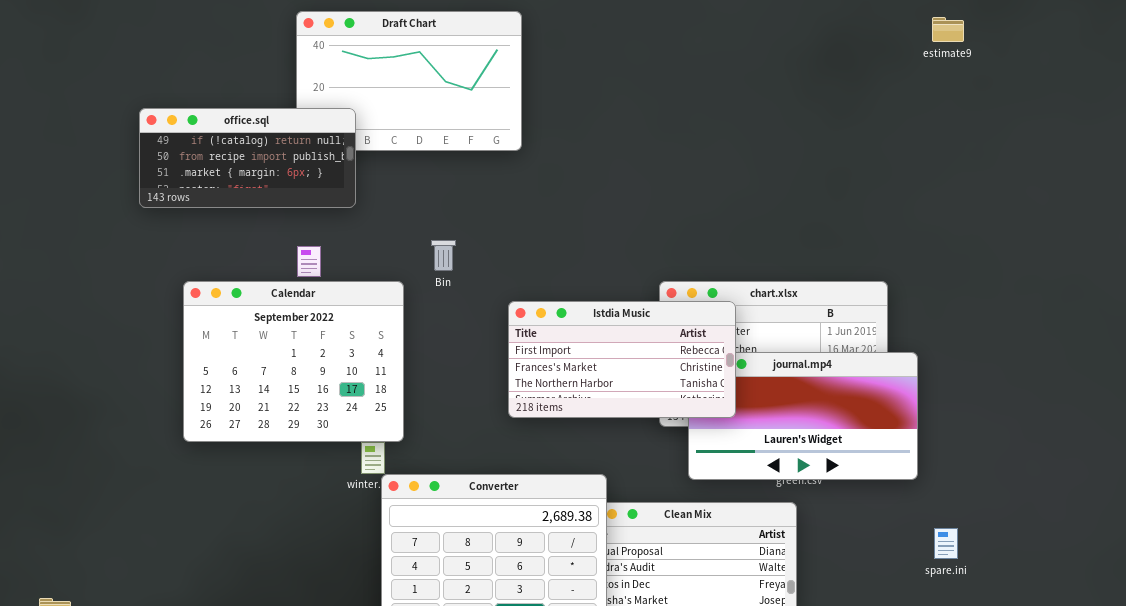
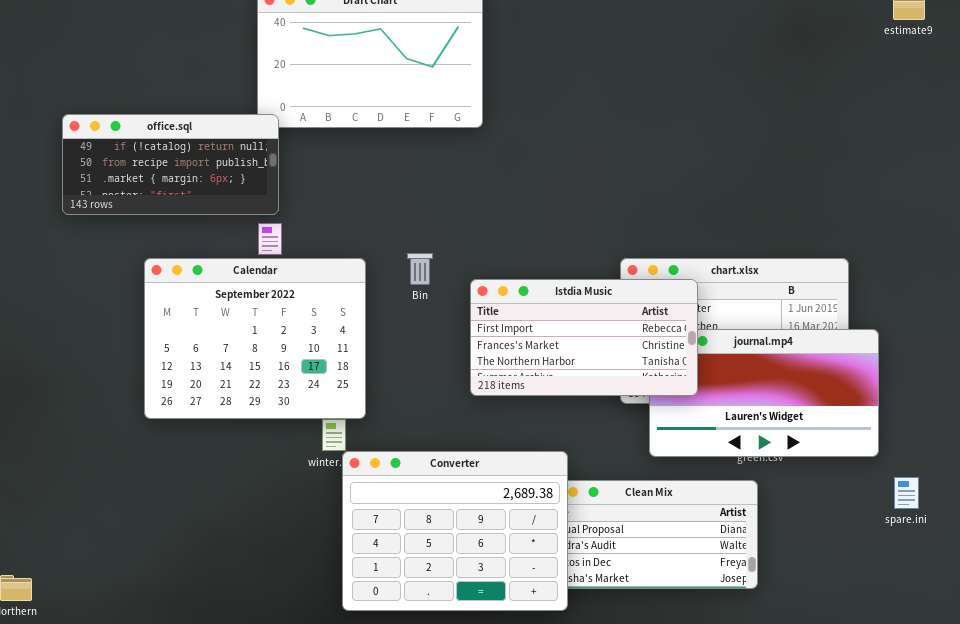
office.sql: [139,108,356,208] -> [62,114,279,215], moved
Bin: [431,240,456,271] -> [407,253,433,285], moved
spare.ini: [934,528,958,559] -> [894,477,919,509], moved

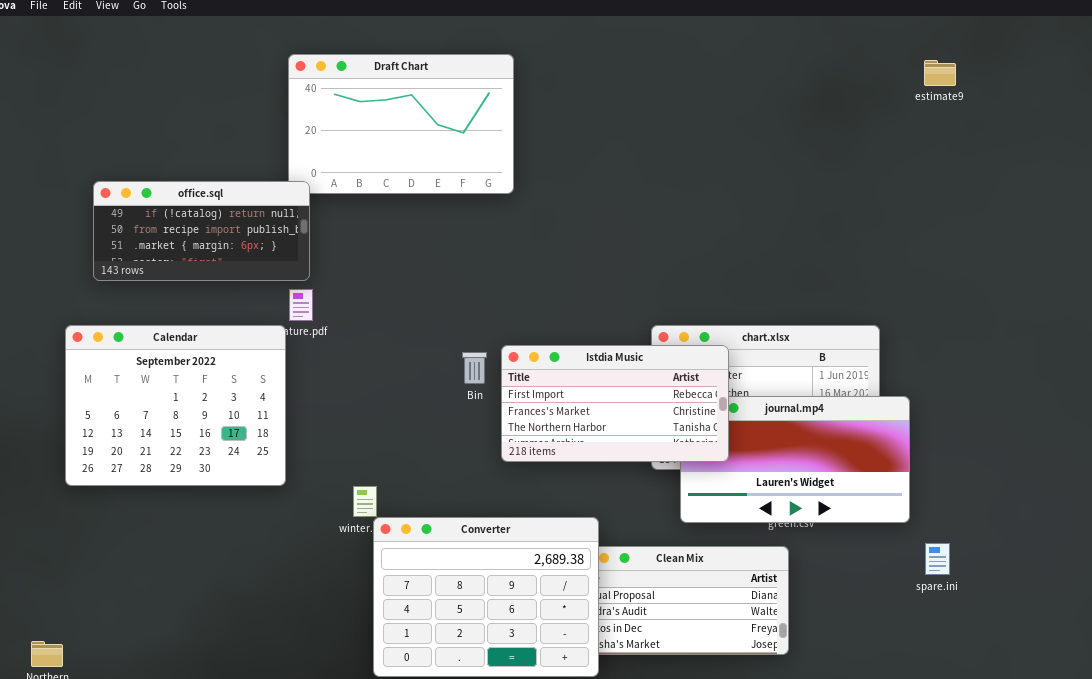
Bin: [407,253,433,285] -> [462,352,487,384], moved
Calendar: [144,258,366,419] -> [65,325,286,486], moved

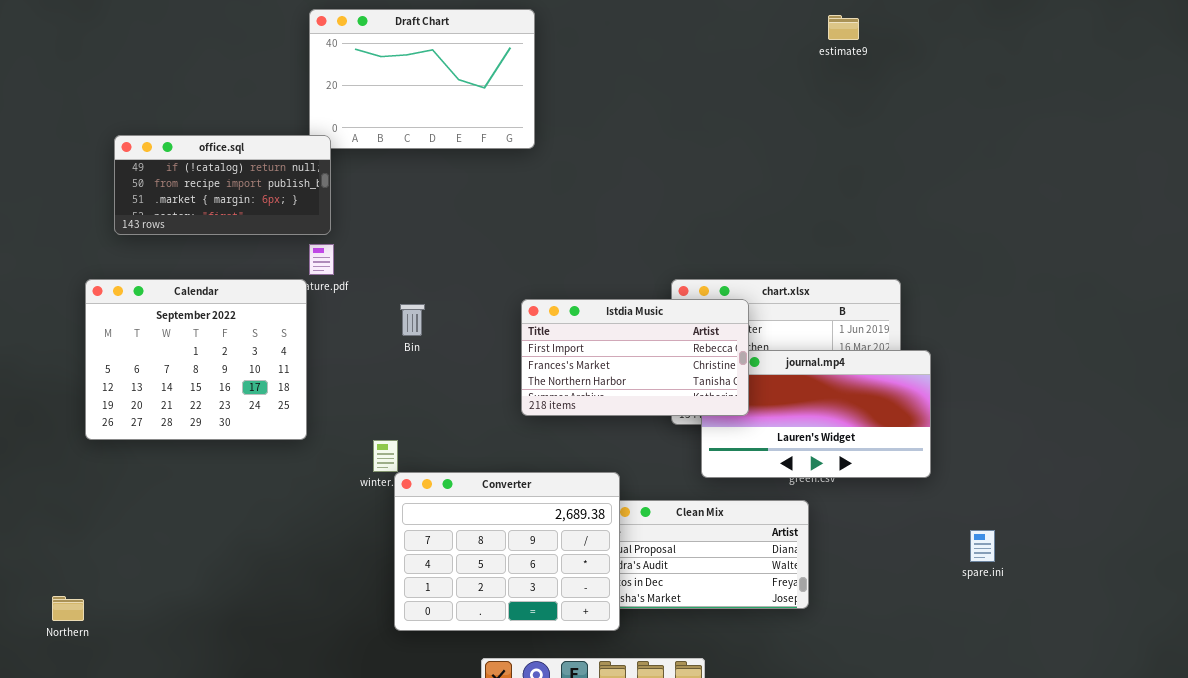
estimate9: [924,60,956,86] -> [828,15,859,40], moved
Bin: [462,352,487,384] -> [400,304,425,336], moved
spare.ini: [925,543,950,575] -> [970,530,995,562], moved

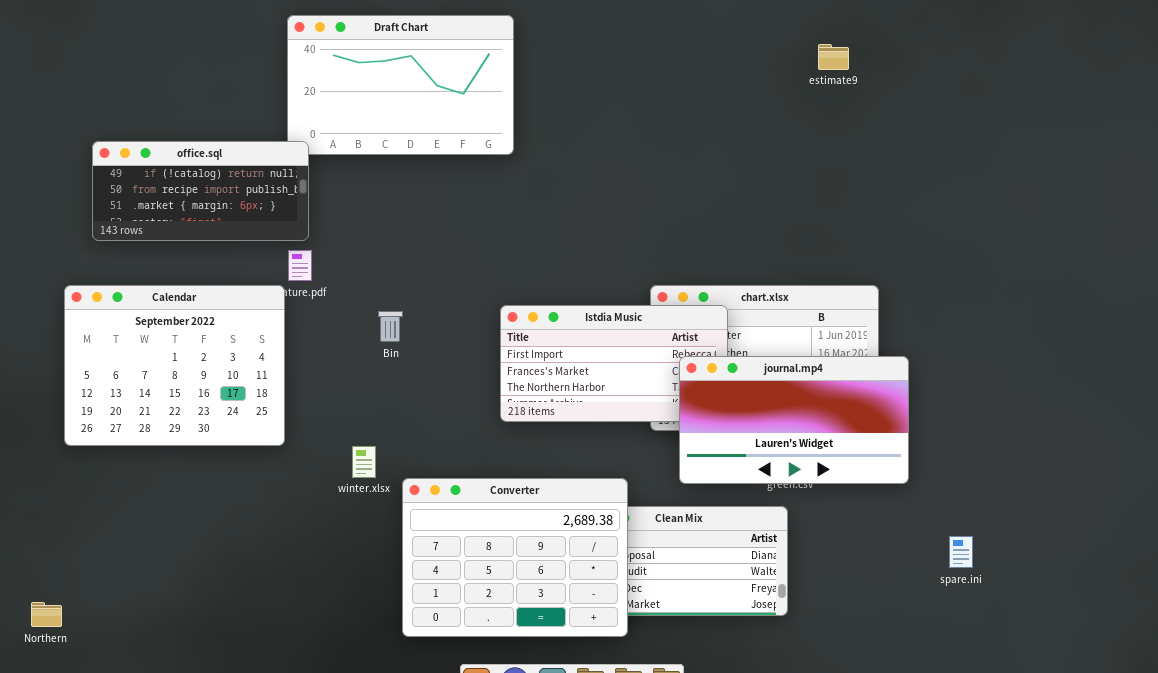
estimate9: [828,15,859,40] -> [818,44,849,70], moved
journal.mp4: [701,350,931,478] -> [679,356,909,484], raised
Converter: [394,472,620,631] -> [402,478,628,637], moved

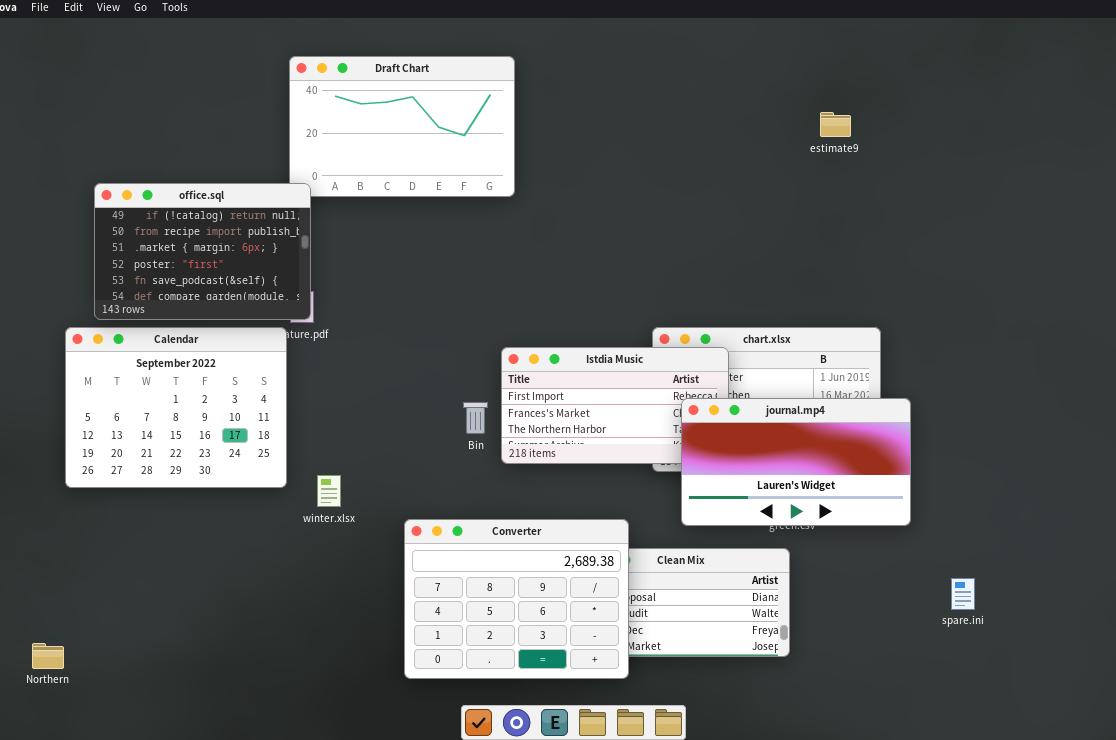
estimate9: [818,44,849,70] -> [820,112,851,137], moved
office.sql: [92,141,309,241] -> [94,183,311,320], resized
Bin: [378,311,403,342] -> [463,402,488,434], moved
winter.xlsx: [352,446,376,478] -> [317,475,341,507], moved

